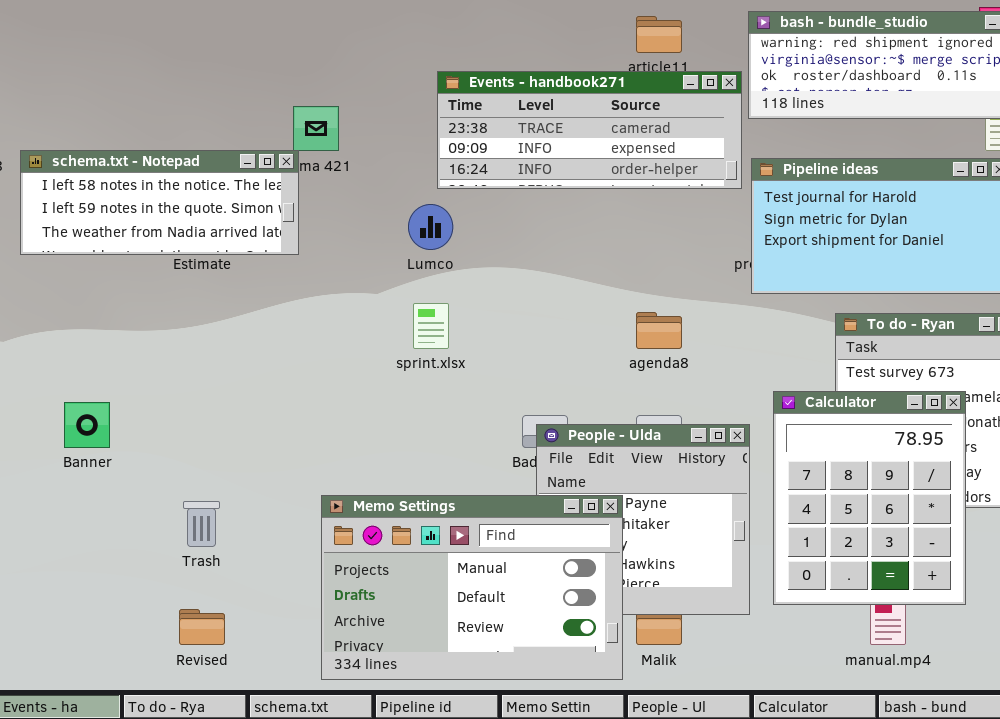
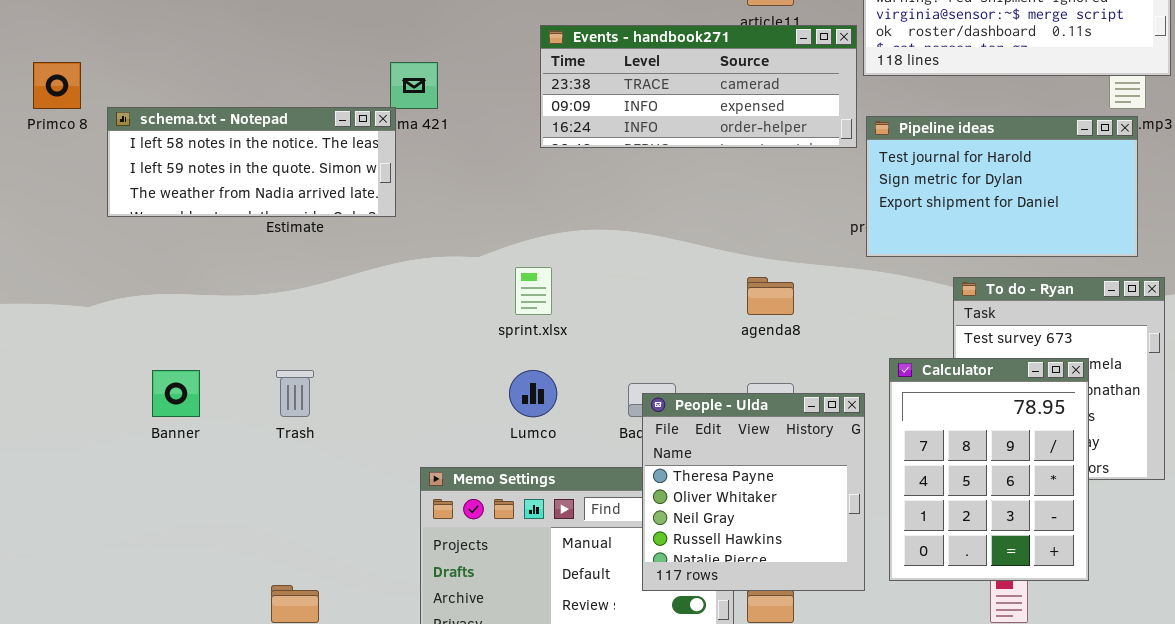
Lumco: [408,204,453,250] -> [509,370,557,417], moved
People - Ulda: [536,424,750,615] -> [642,393,865,591], raised
Trash: [183,501,220,547] -> [276,370,314,417], moved

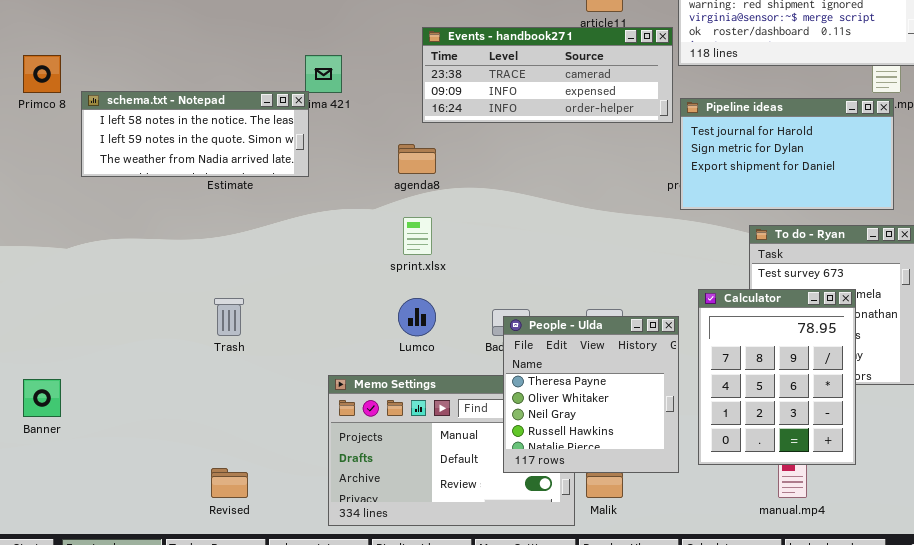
agenda8: [747,277,794,315] -> [398,144,436,174], moved
Banner: [152,370,200,417] -> [23,379,61,417], moved

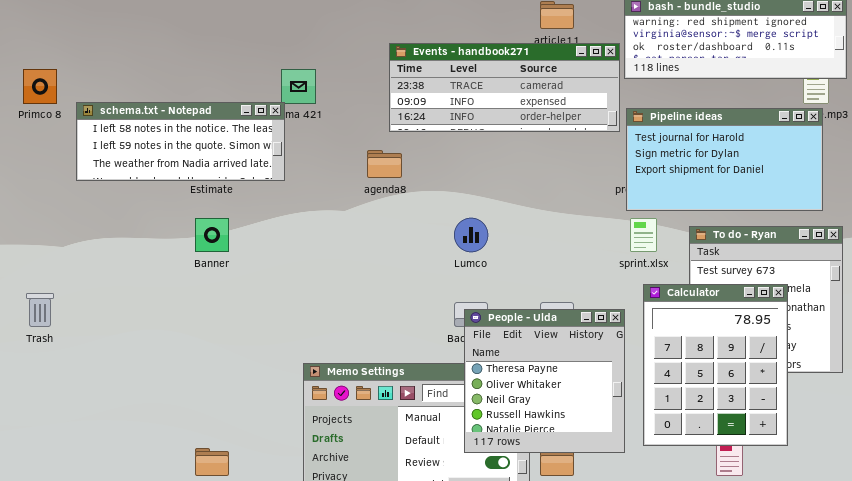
sprint.xlsx: [403,217,432,255] -> [630,218,657,252], moved
Trash: [214,298,244,336] -> [26,293,54,327], moved
Lumco: [398,298,436,336] -> [454,218,488,252], moved
Banner: [23,379,61,417] -> [195,218,229,252], moved

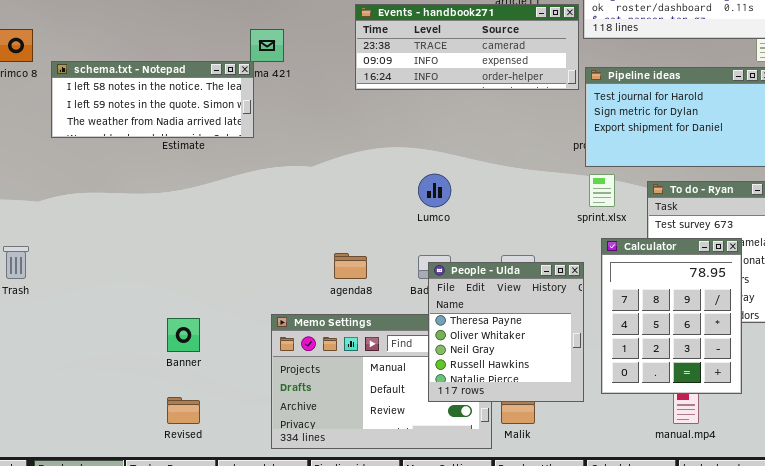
agenda8: [367,150,402,178] -> [334,253,367,279], moved
Banner: [195,218,229,252] -> [167,318,200,352], moved

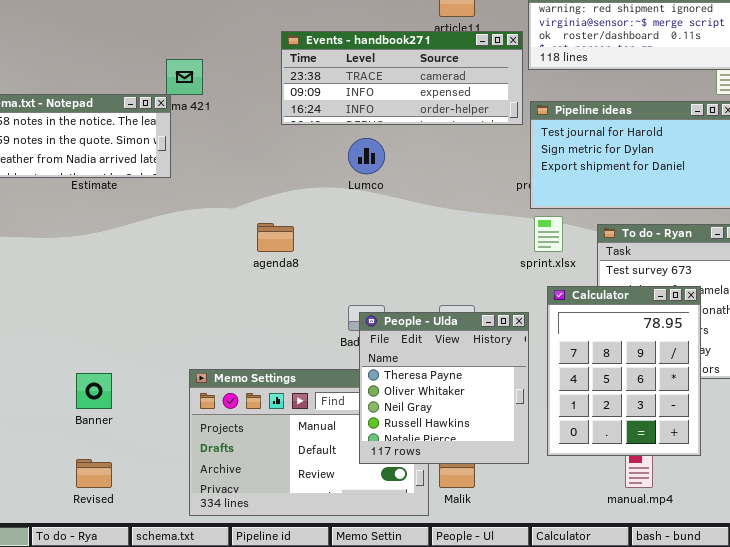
Lumco: [418,174,451,207] -> [348,138,385,174], moved
agenda8: [334,253,367,279] -> [257,223,294,252], moved

